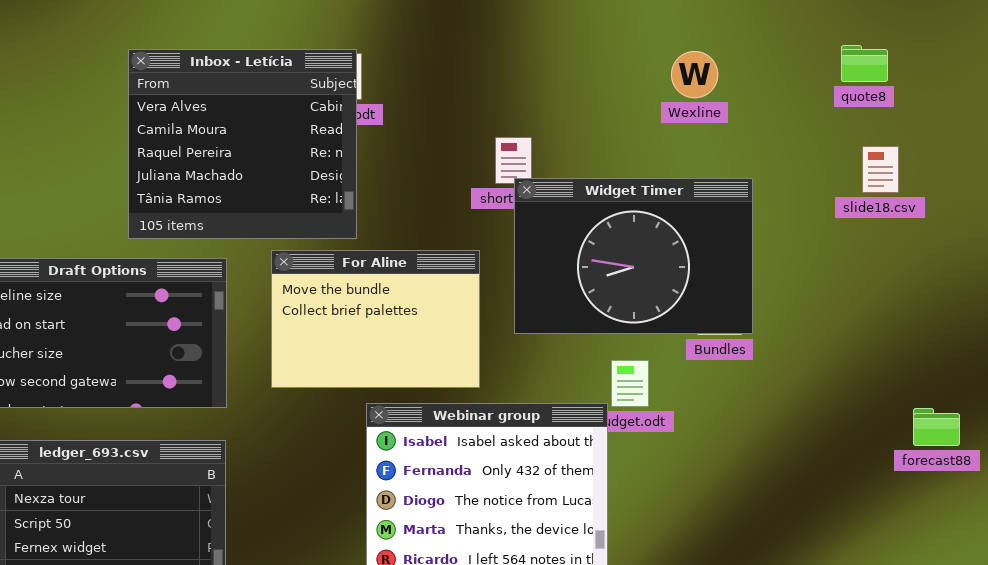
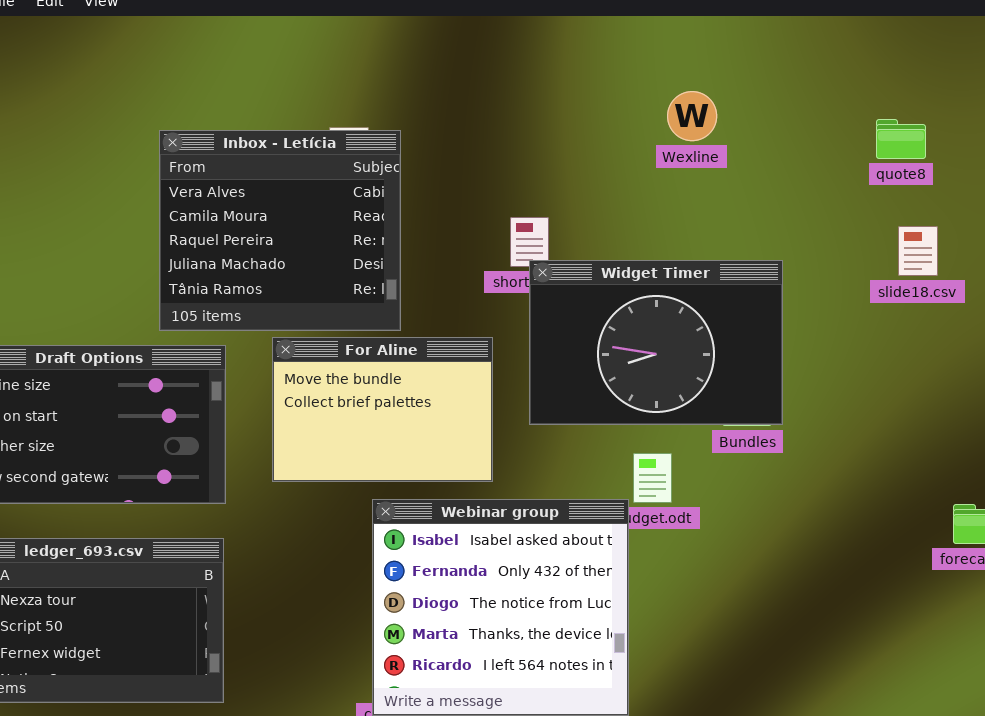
Inbox - Letícia: [128,49,357,239] -> [159,130,401,331], moved
Wexline: [671,51,718,98] -> [667,91,717,141], moved

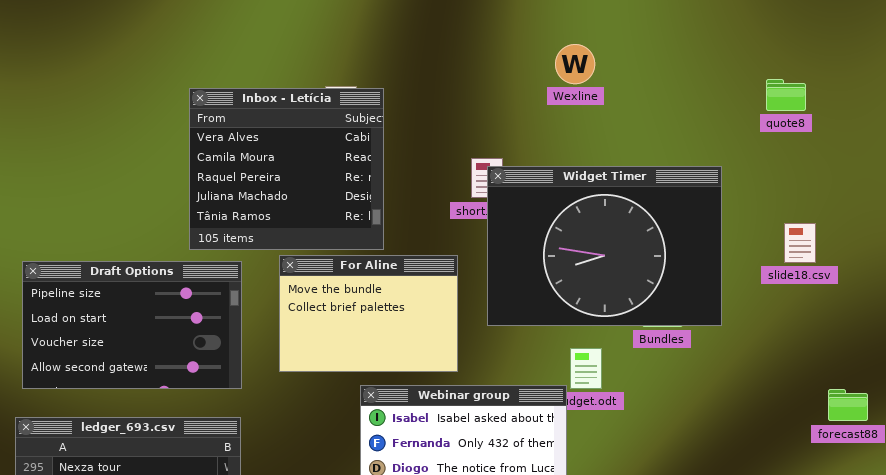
Wexline: [667,91,717,141] -> [555,44,595,84], moved
slide18.csv: [898,226,938,276] -> [784,223,816,263], moved
Widget Timer: [529,260,783,425] -> [487,166,722,326], resized

